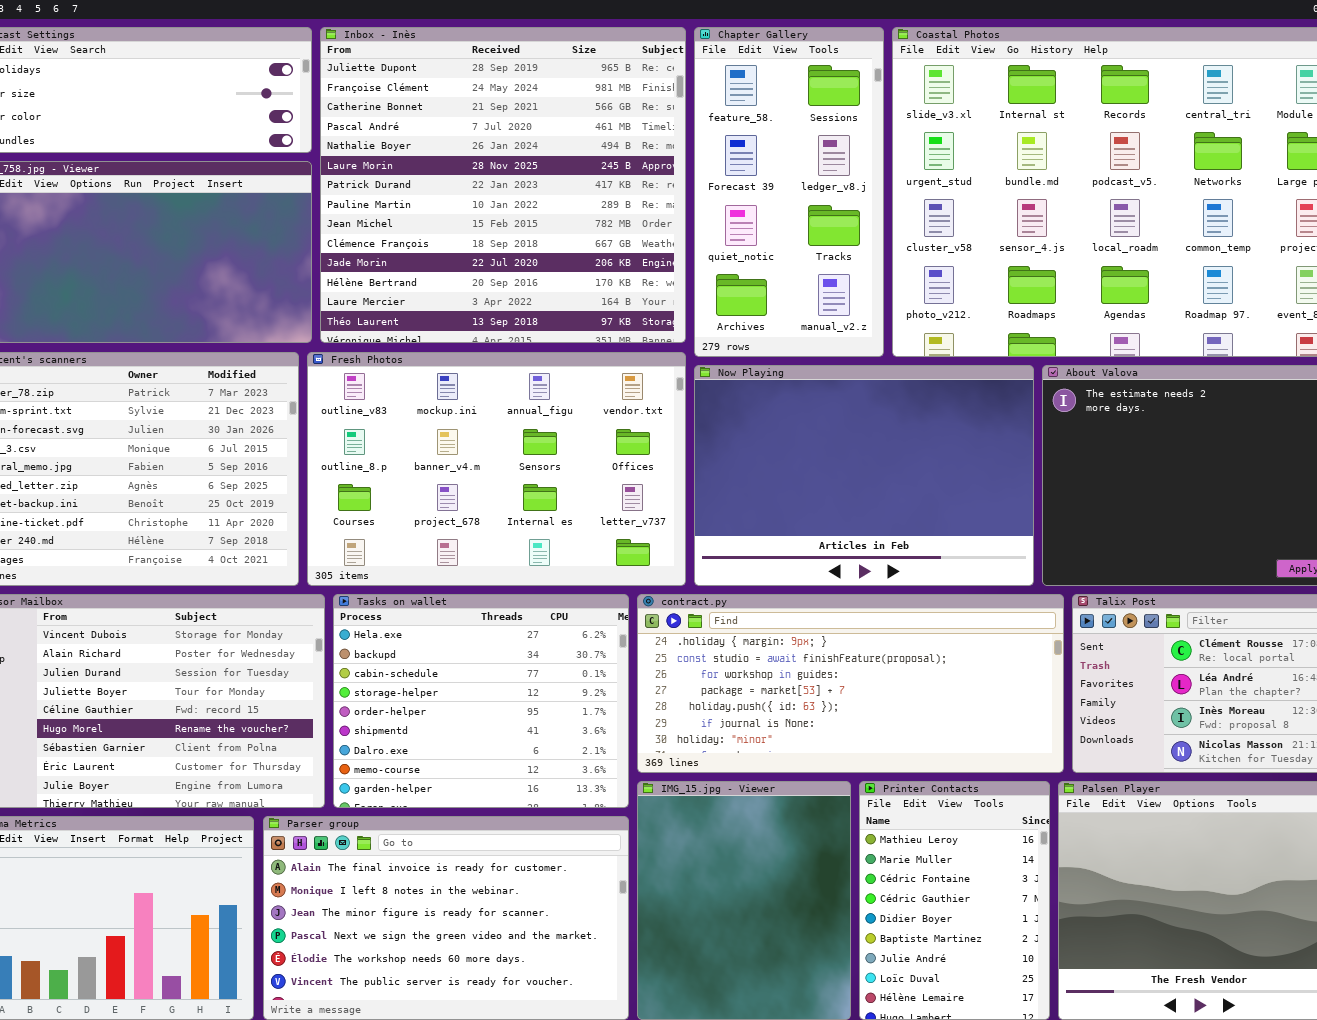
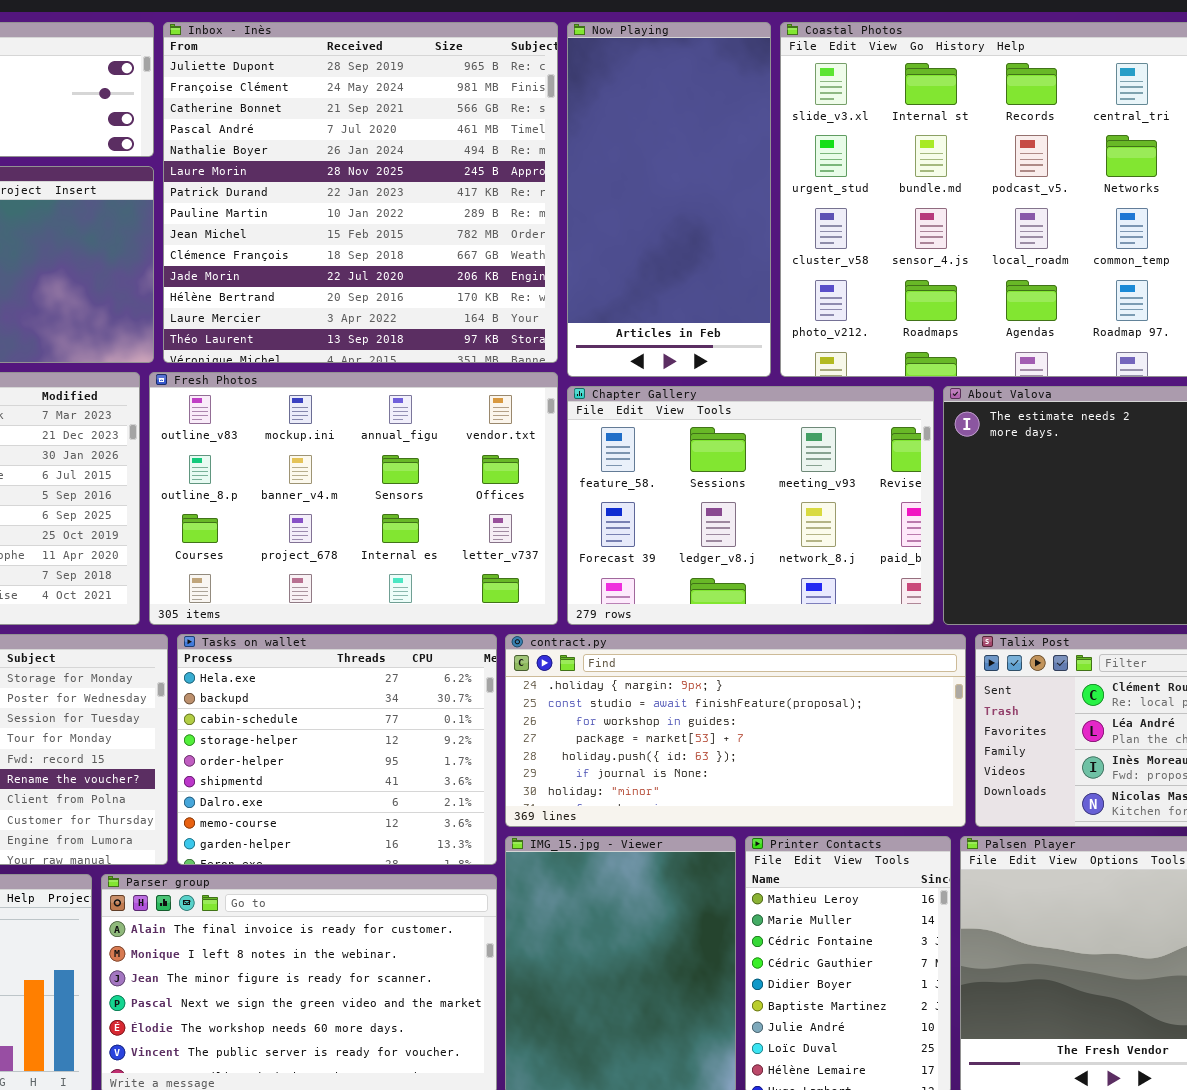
Chapter Gallery: [694,27,884,357] -> [567,386,934,625], moved, resized
Now Playing: [694,365,1034,586] -> [567,22,771,377], moved, resized

